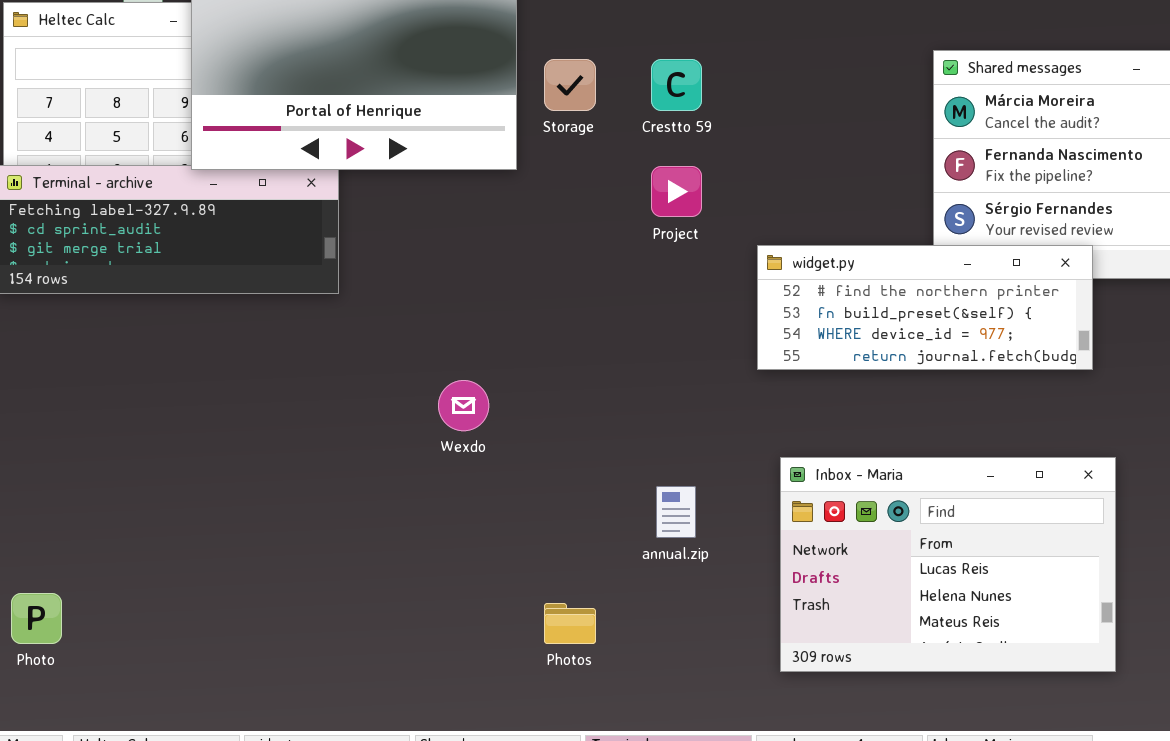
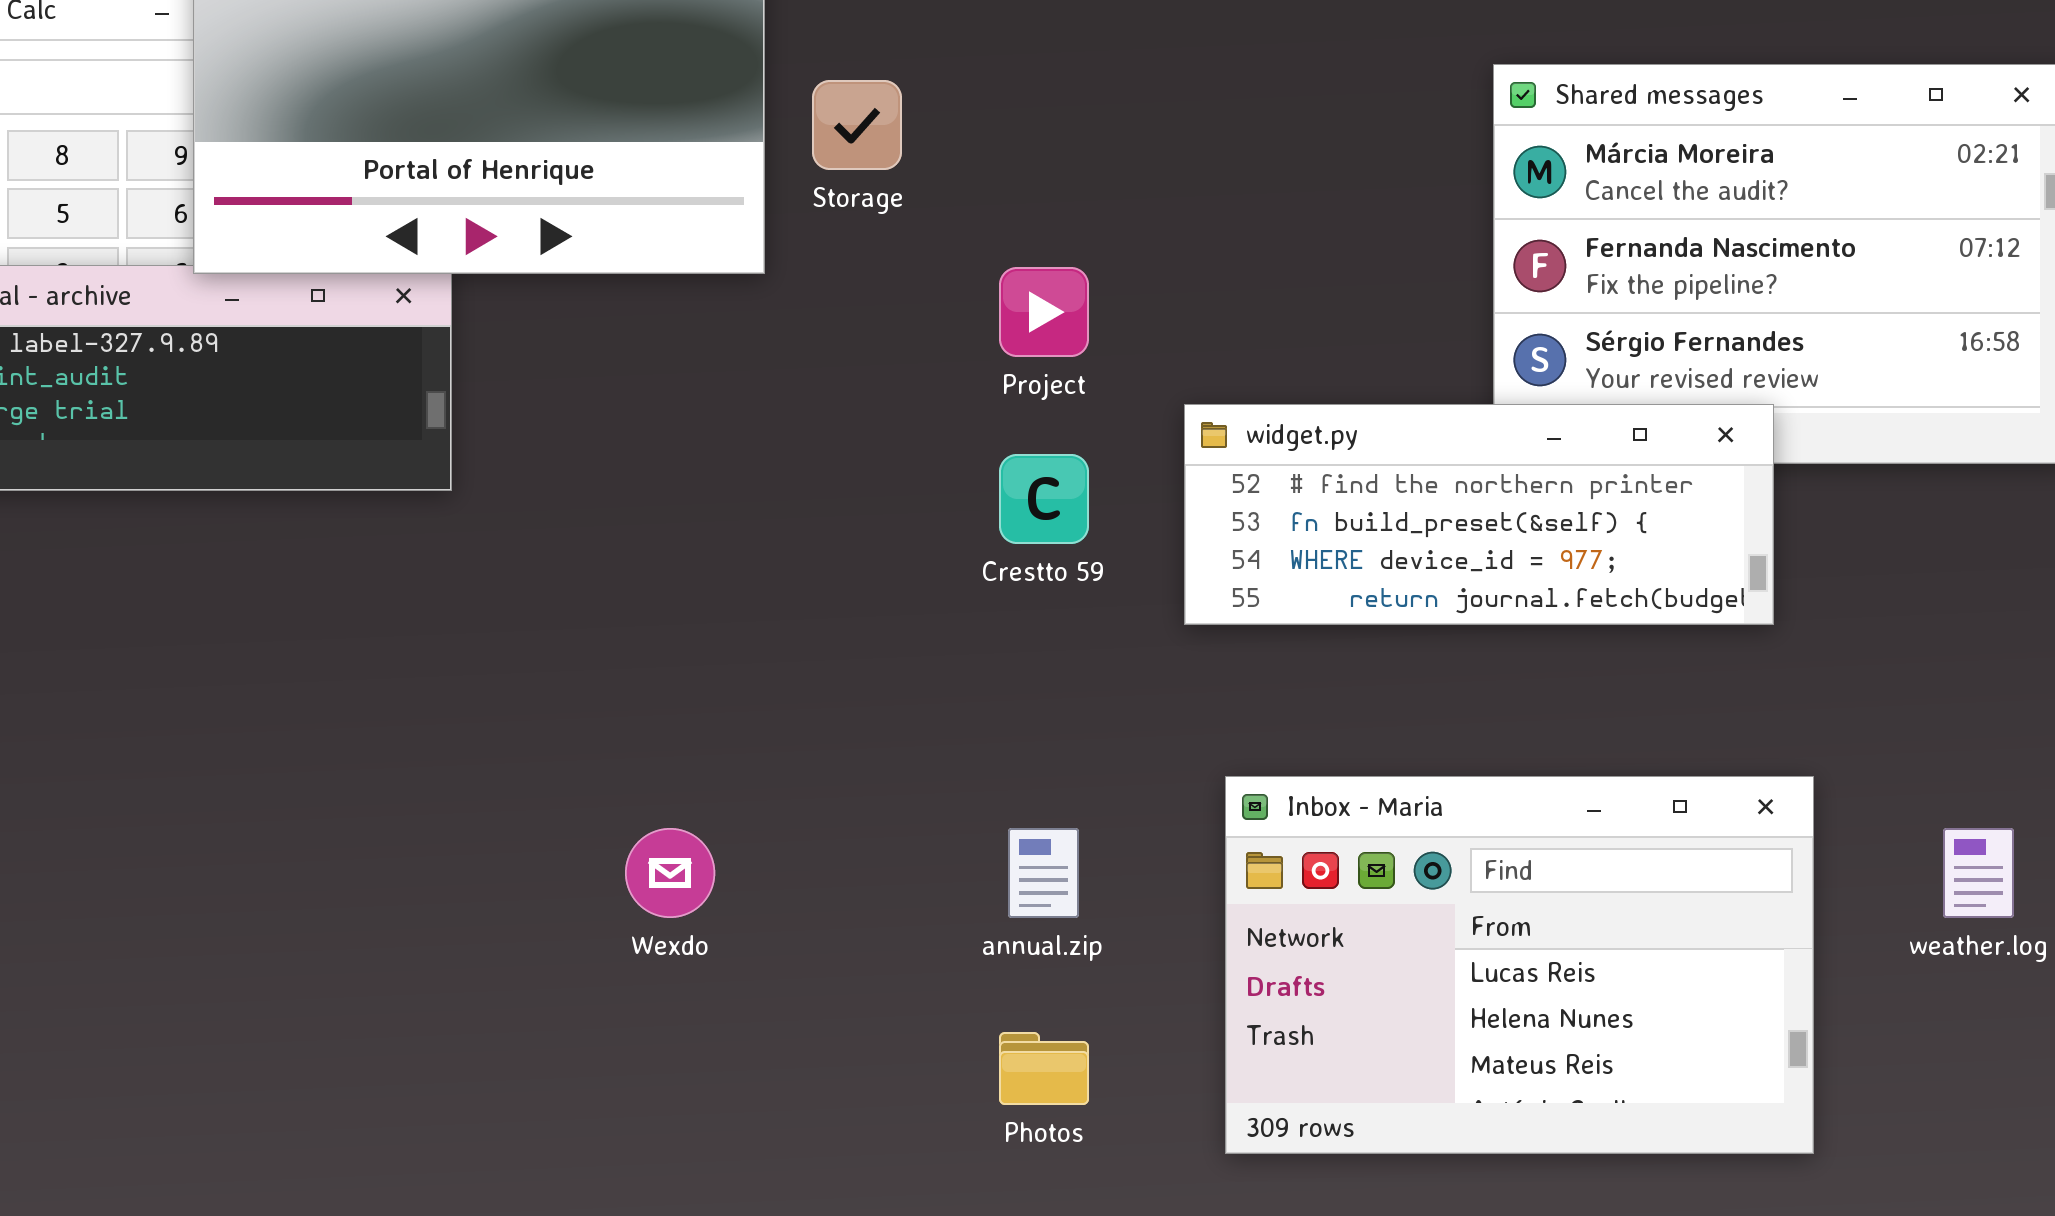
Crestto 59: [651,59,702,111] -> [999,454,1089,544], moved
Wexdo: [438,380,489,431] -> [625,828,715,918], moved
Photos: [544,603,596,644] -> [999,1032,1089,1105], moved

